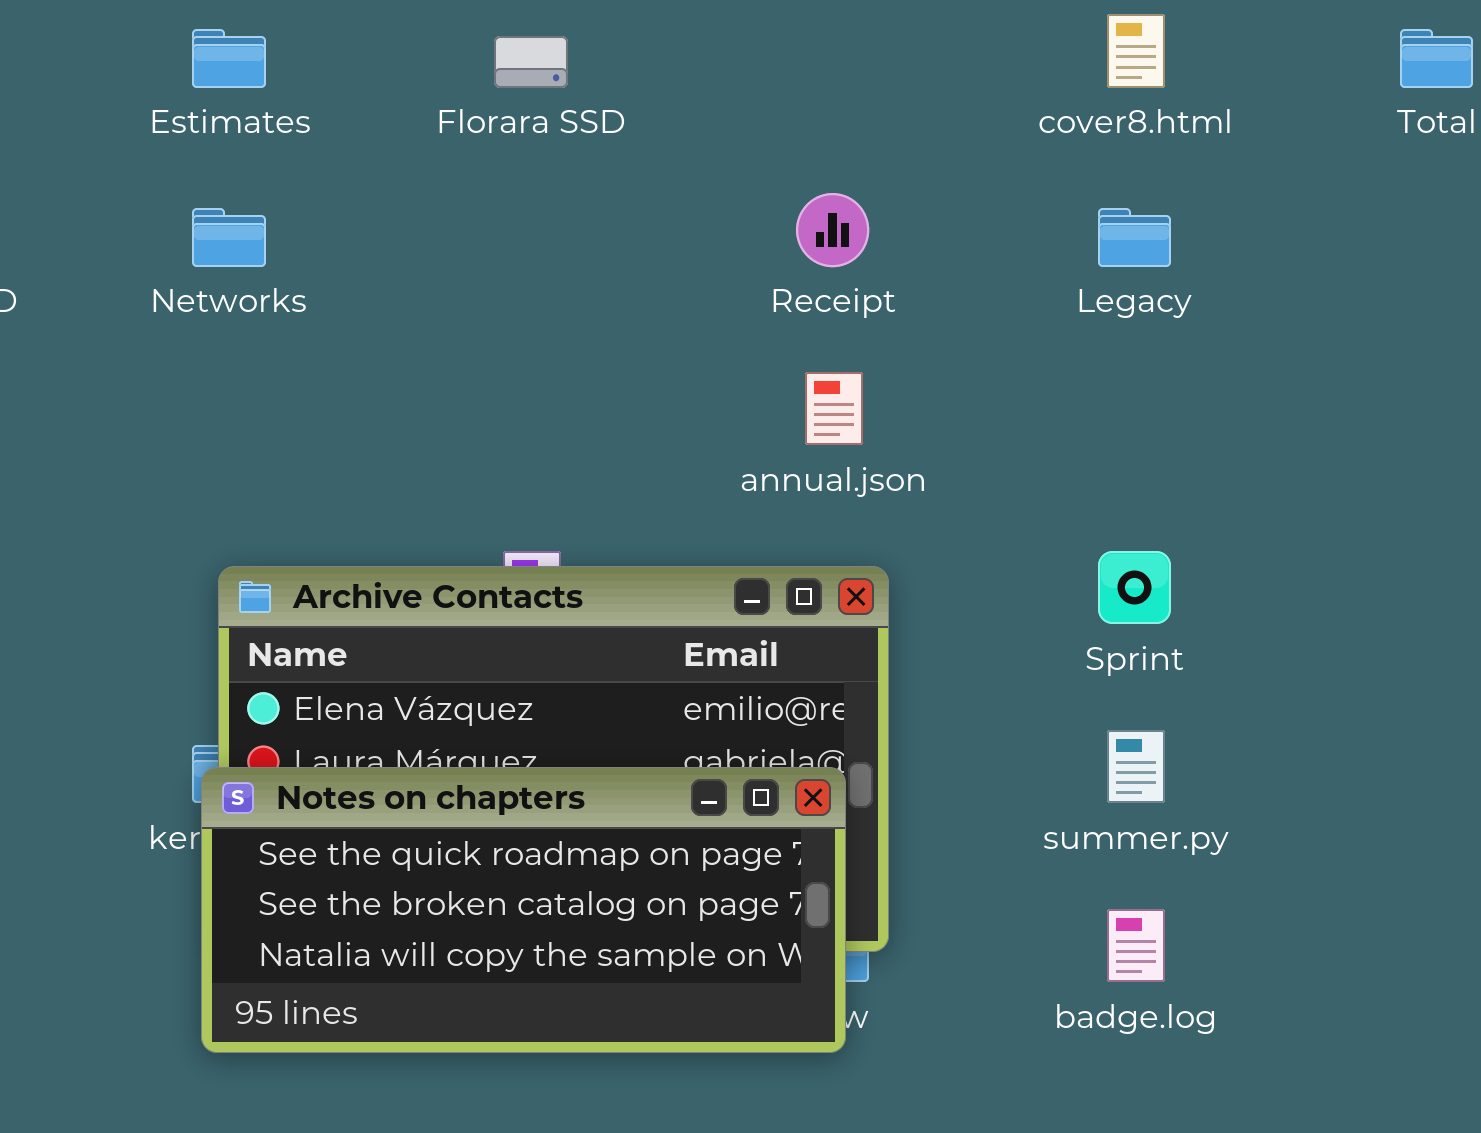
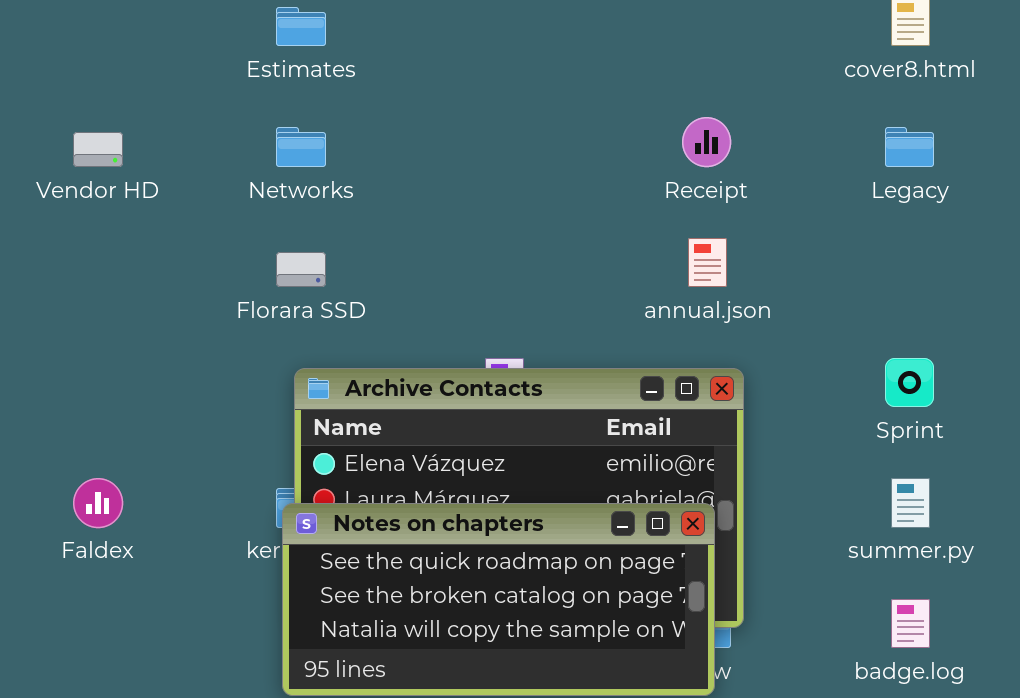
Florara SSD: [494,36,568,88] -> [276,252,326,287], moved

